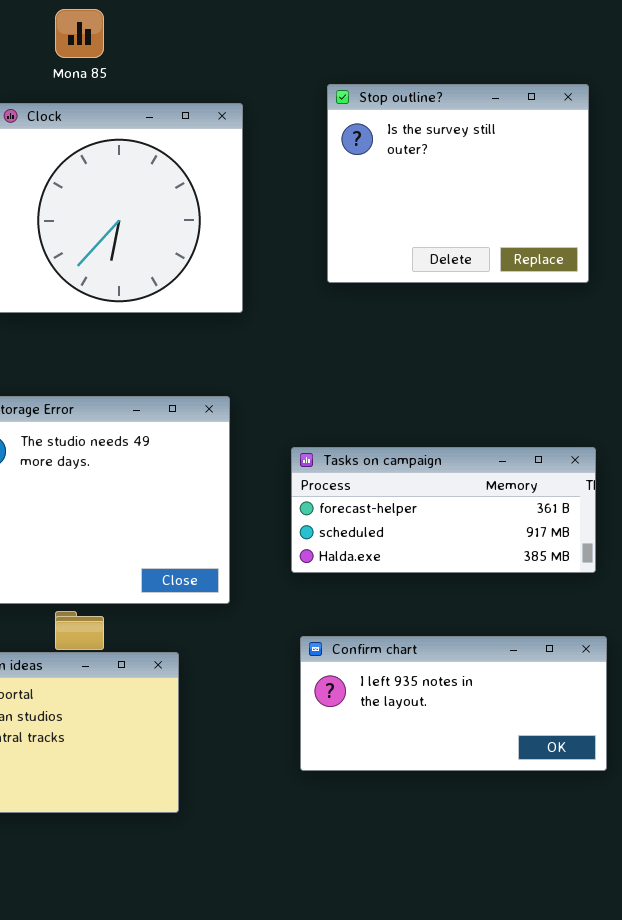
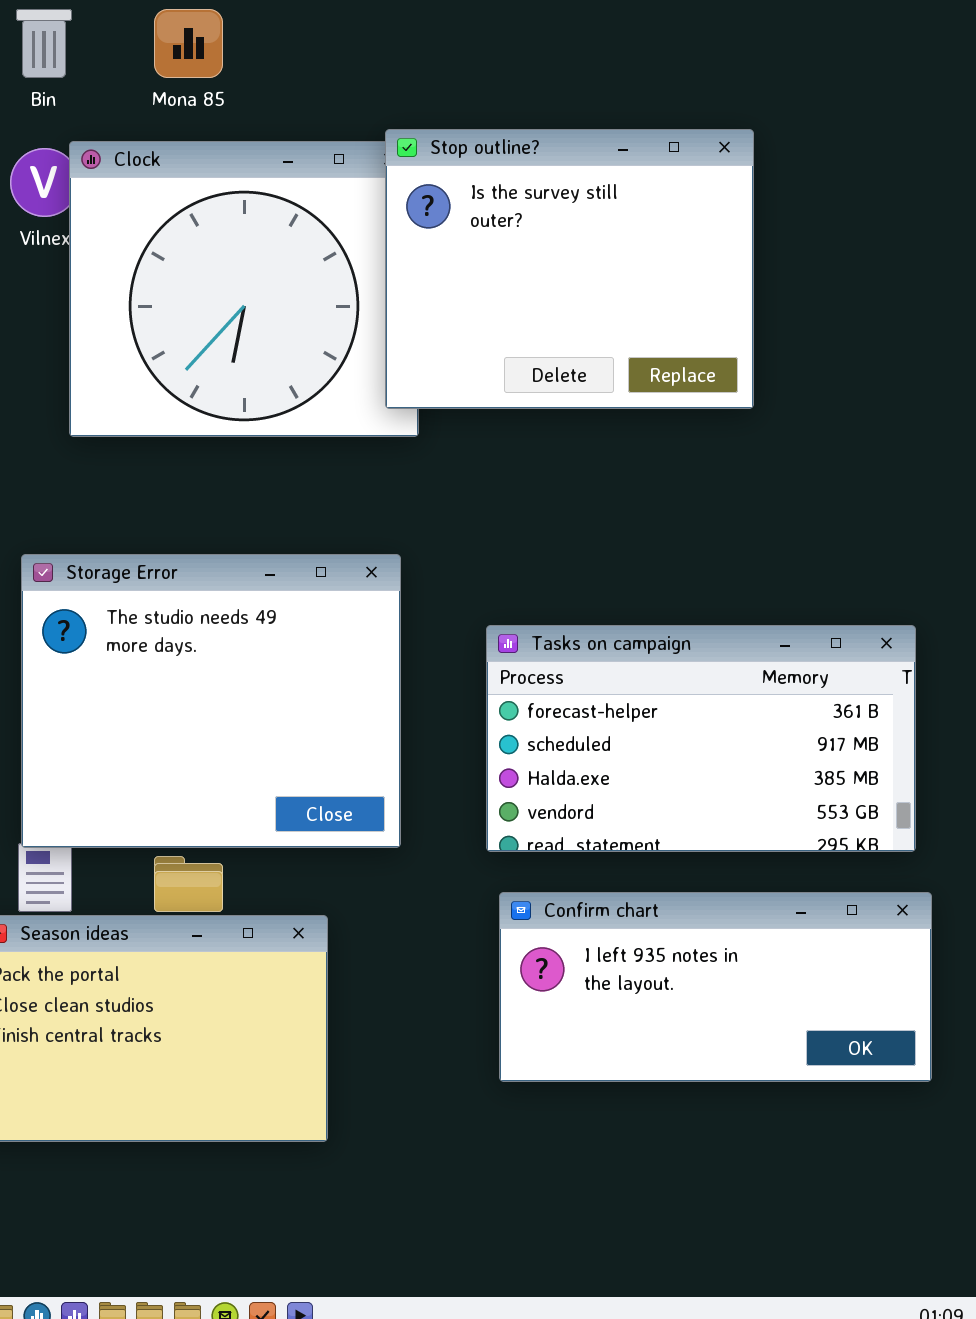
Stop outline?: [327,84,589,283] -> [385,129,754,409], moved
Tasks on campaign: [291,447,596,573] -> [486,625,916,852], resized

